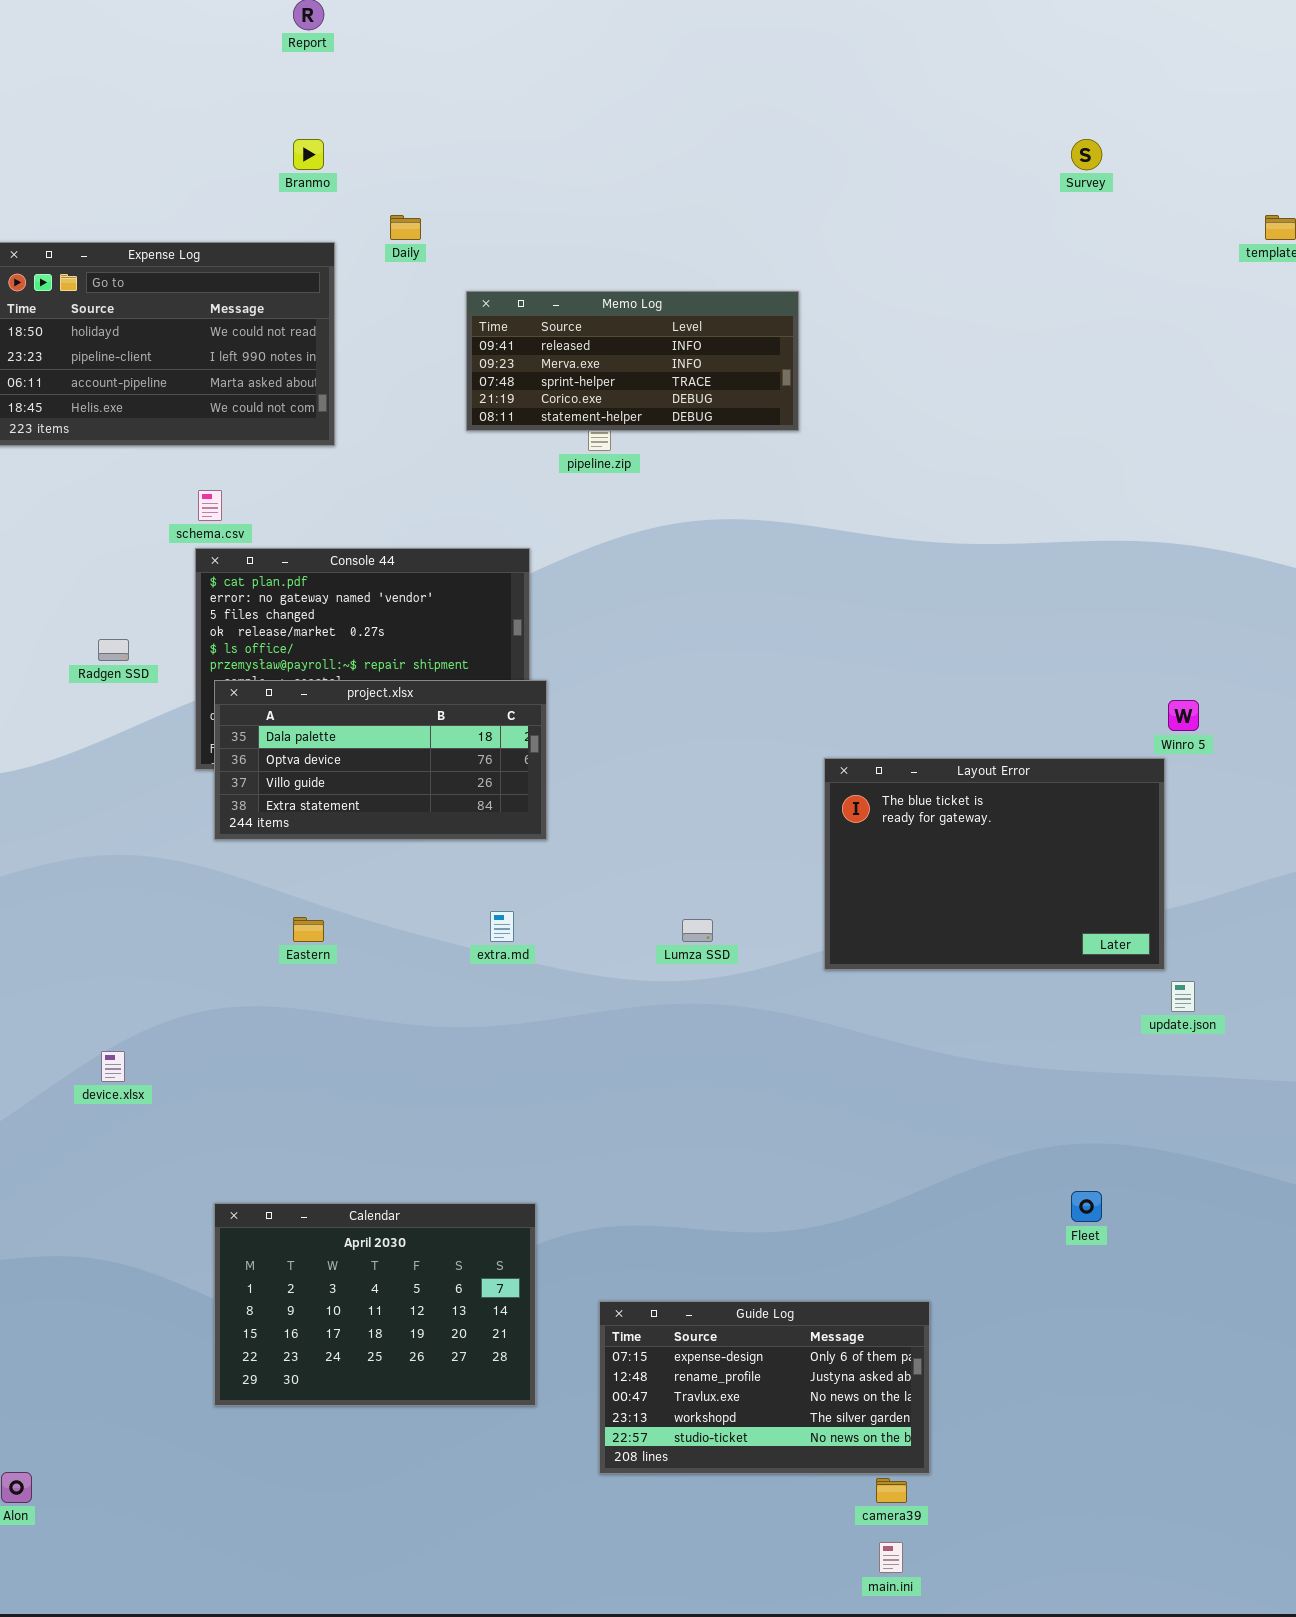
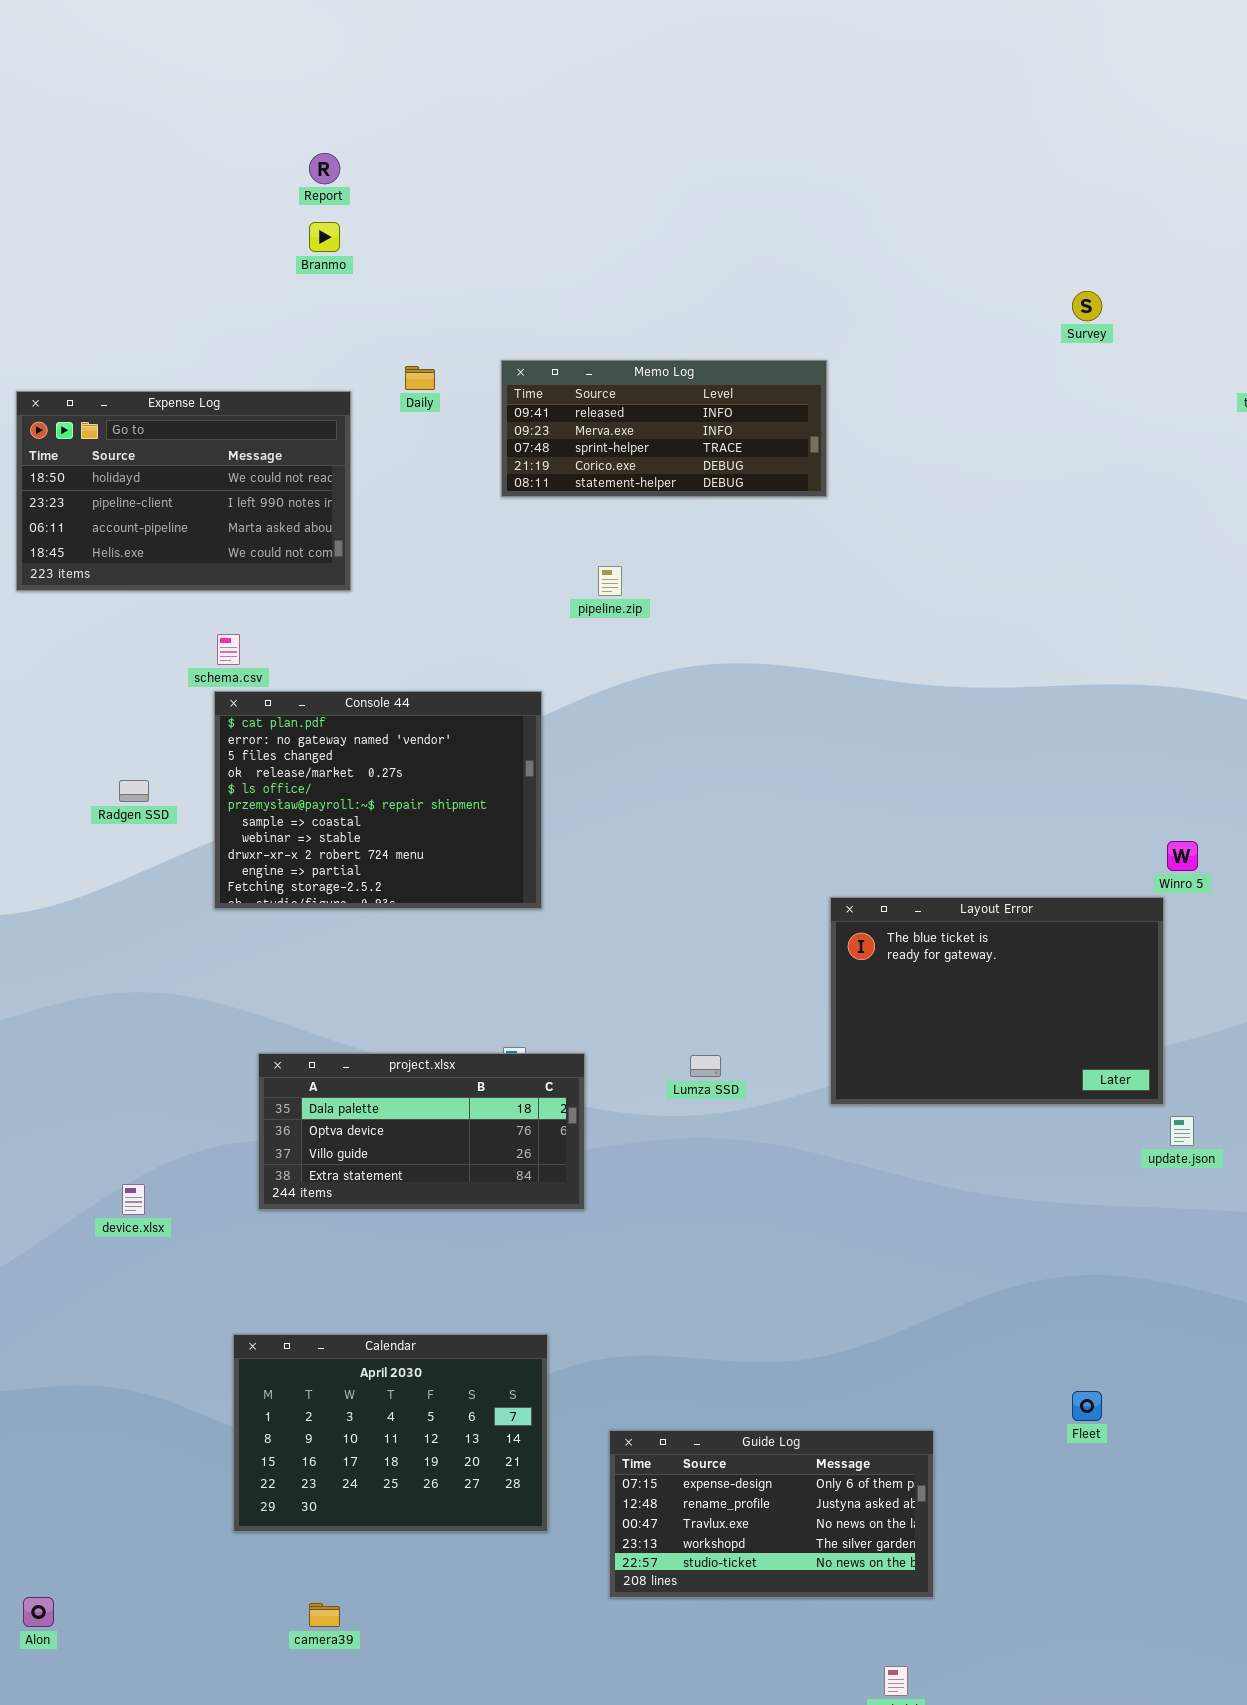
Branmo: [293,139,324,170] -> [309,222,340,252], moved
Memo Log: [466,291,799,431] -> [501,360,827,497], moved
project.xlsx: [214,680,547,840] -> [258,1053,585,1210], moved
Fleet: [1071,1191,1102,1222] -> [1072,1391,1102,1421], moved
camera39: [876,1478,907,1503] -> [309,1603,340,1627], moved

